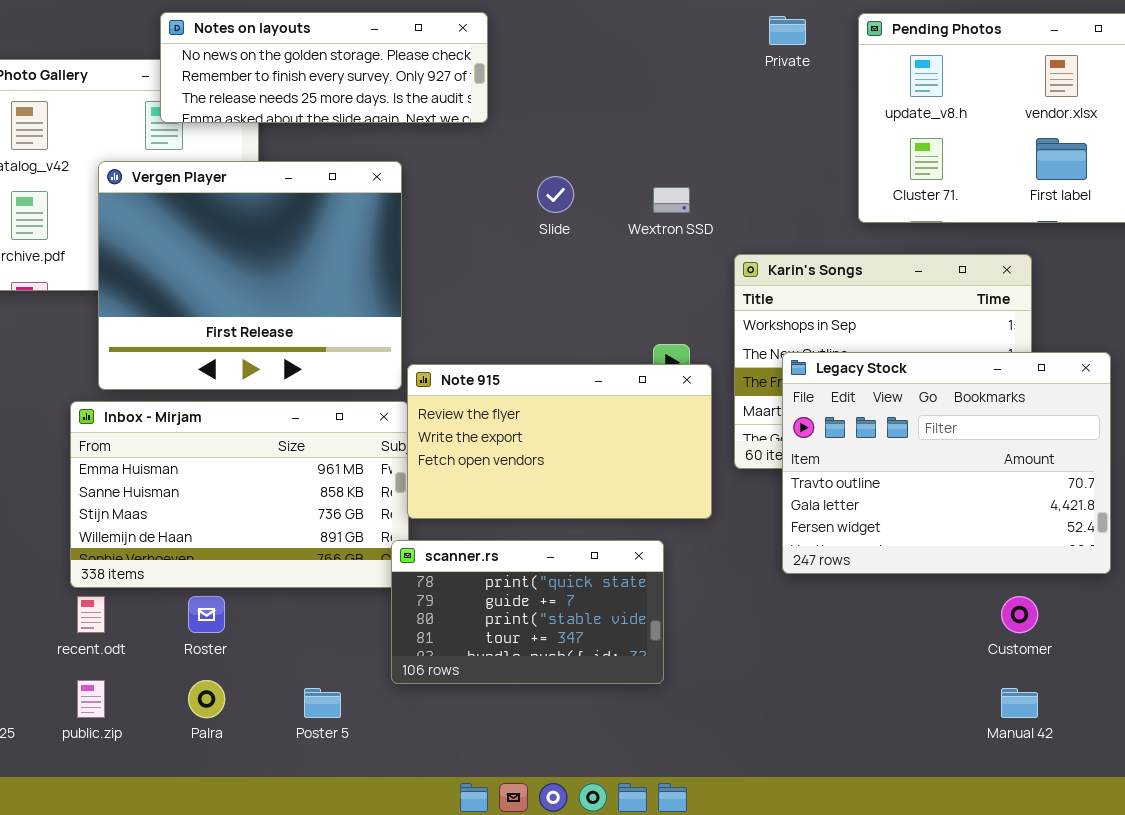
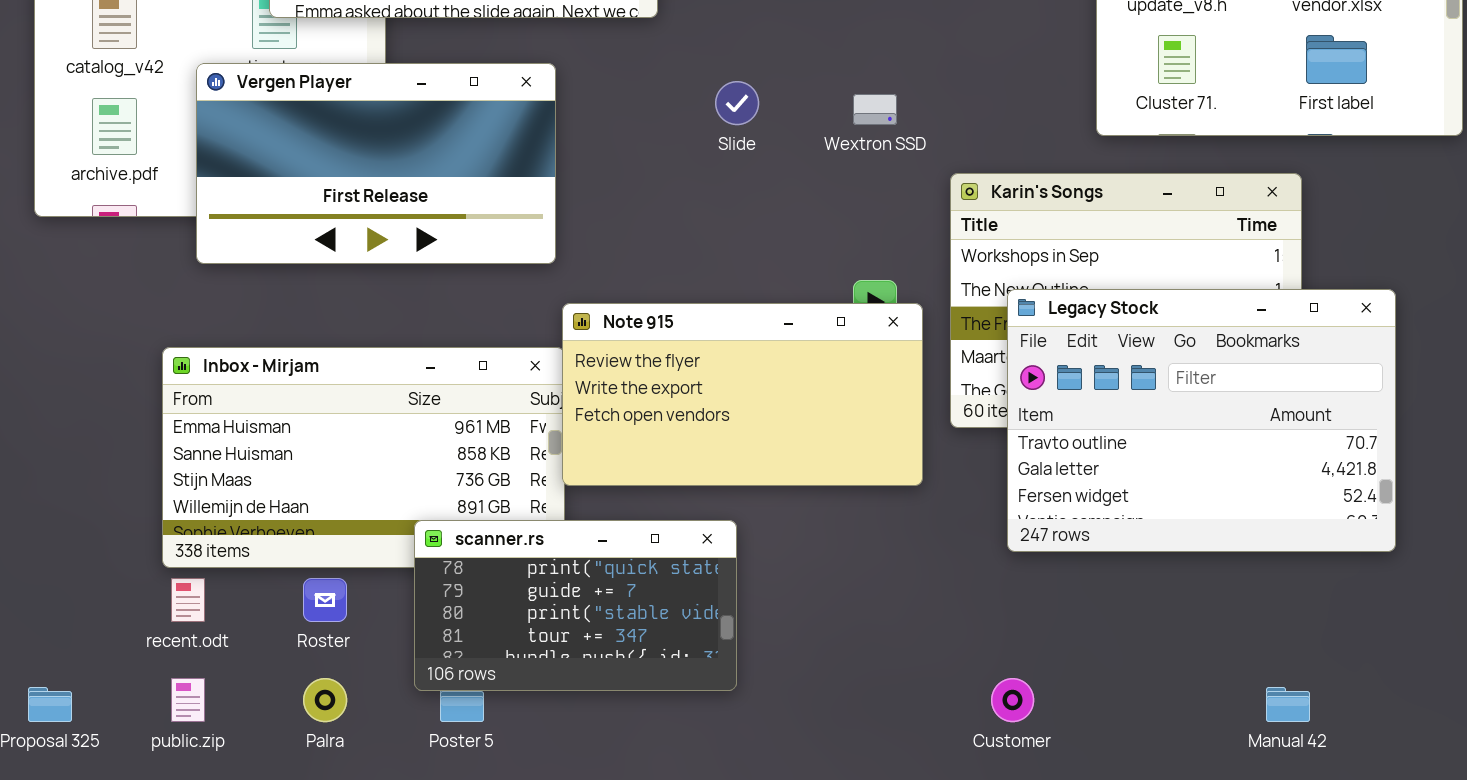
Vergen Player: [98,161,402,390] -> [196,63,556,264], resized
scanner.rs: [391,540,664,684] -> [414,520,737,691], moved
Customer: [1001,596,1038,633] -> [991,678,1034,722], moved

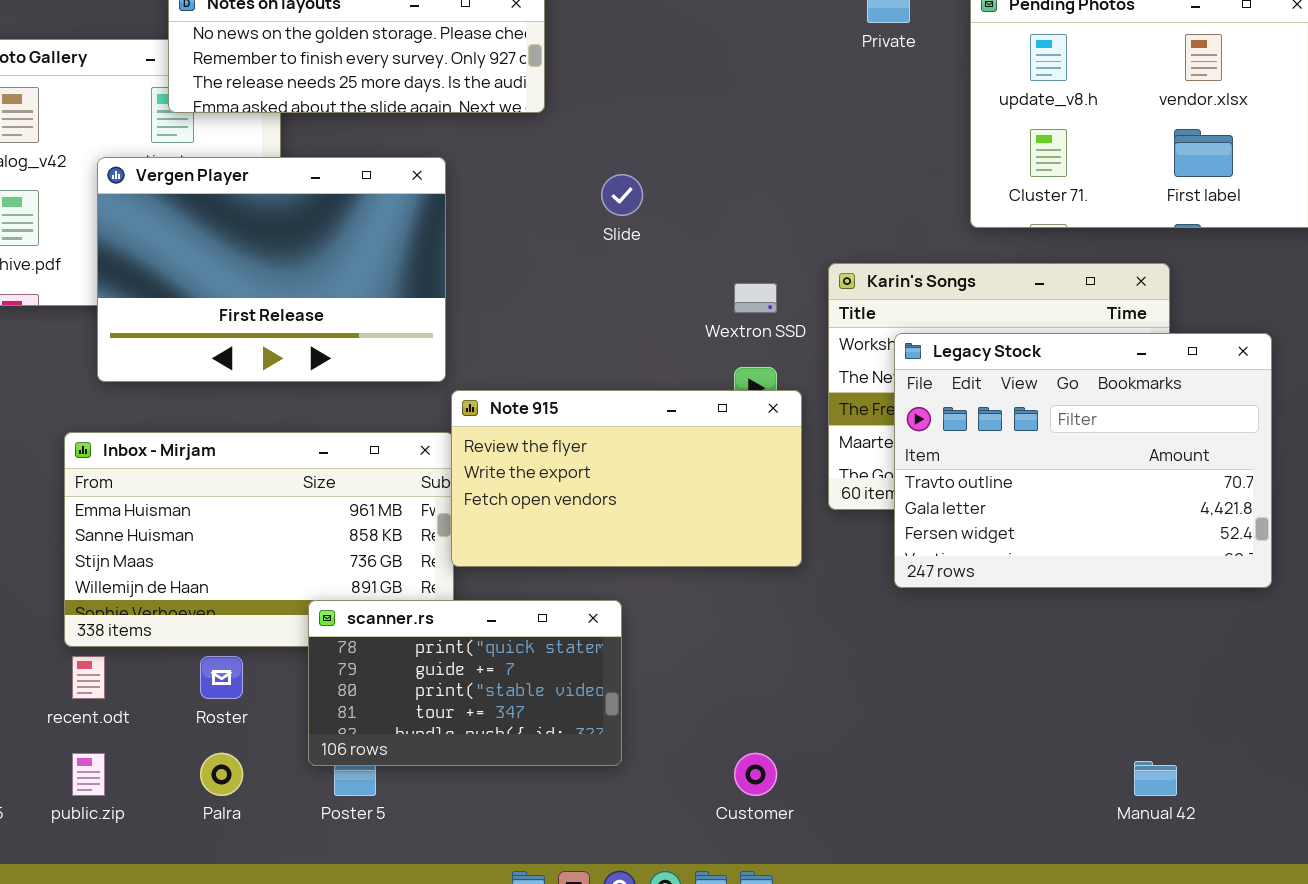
Vergen Player: [196,63,556,264] -> [97,157,446,382], resized
Wextron SSD: [853,94,897,125] -> [734,283,777,313], moved
Legacy Stock: [1007,289,1396,552] -> [894,333,1272,588], moved
Customer: [991,678,1034,722] -> [734,753,777,796], moved

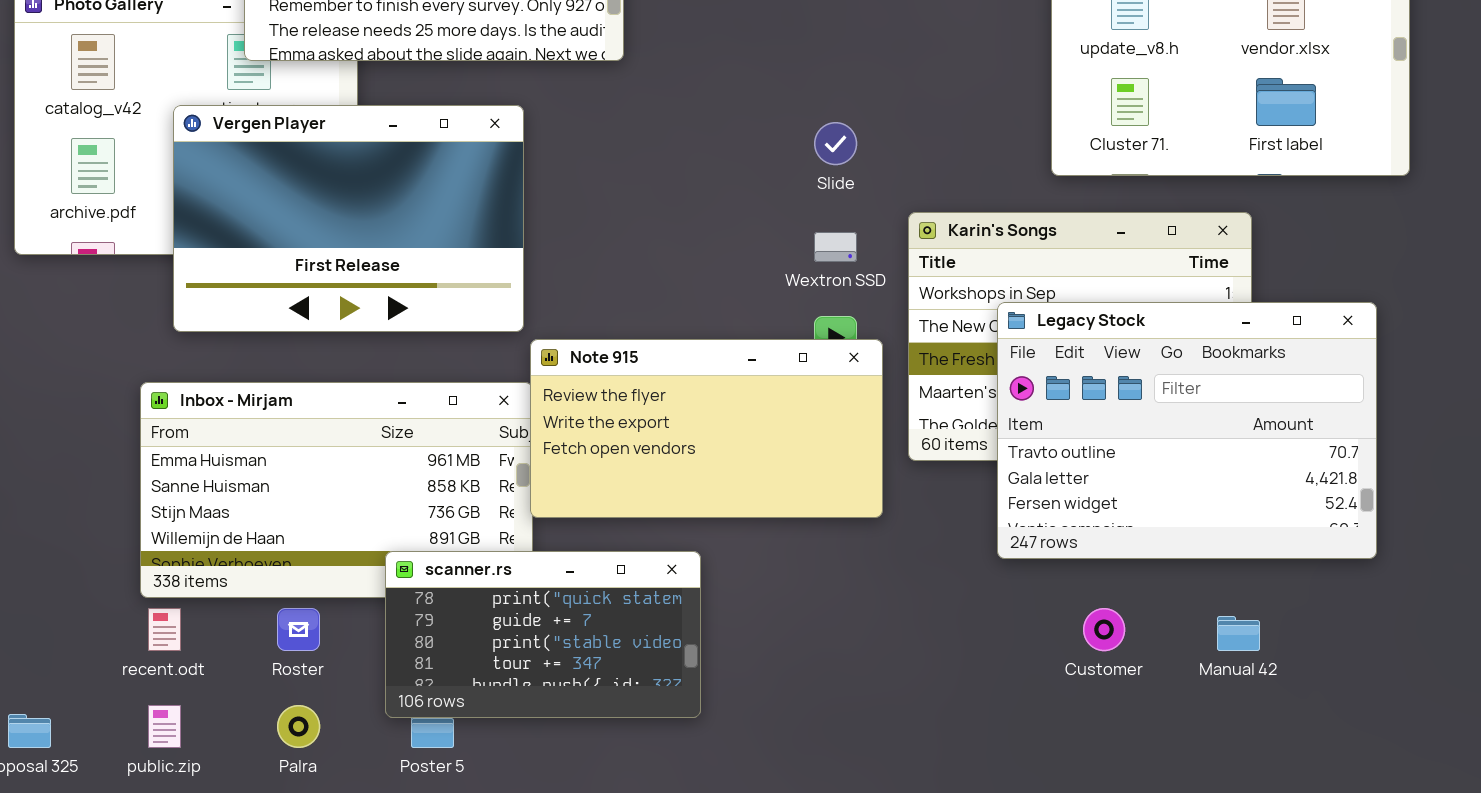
Slide: [601,174,643,216] -> [814,122,857,165], moved
Legacy Stock: [894,333,1272,588] -> [997,302,1377,559], moved
Customer: [734,753,777,796] -> [1083,608,1125,651], moved
Manual 42: [1134,761,1177,796] -> [1217,616,1260,651], moved

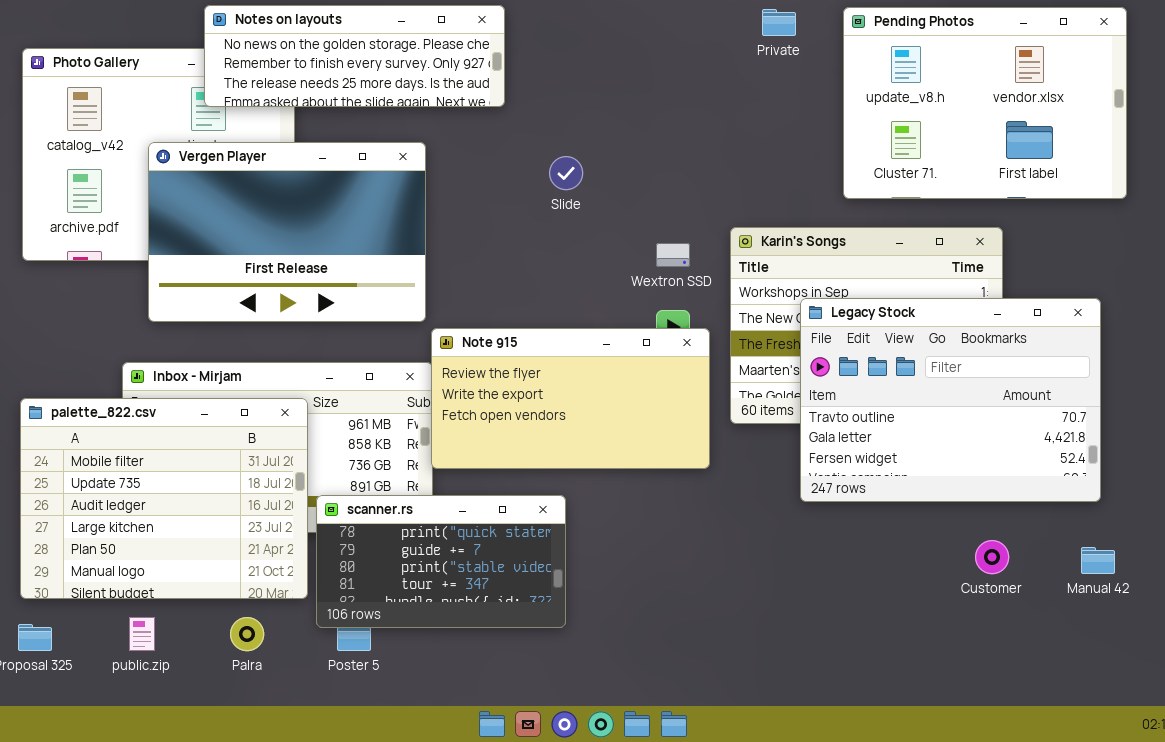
Slide: [814,122,857,165] -> [549,156,583,190], moved
palette_822.csv: none -> [20,398,308,599], opened
Customer: [1083,608,1125,651] -> [975,540,1009,574], moved
Manual 42: [1217,616,1260,651] -> [1081,547,1115,574], moved

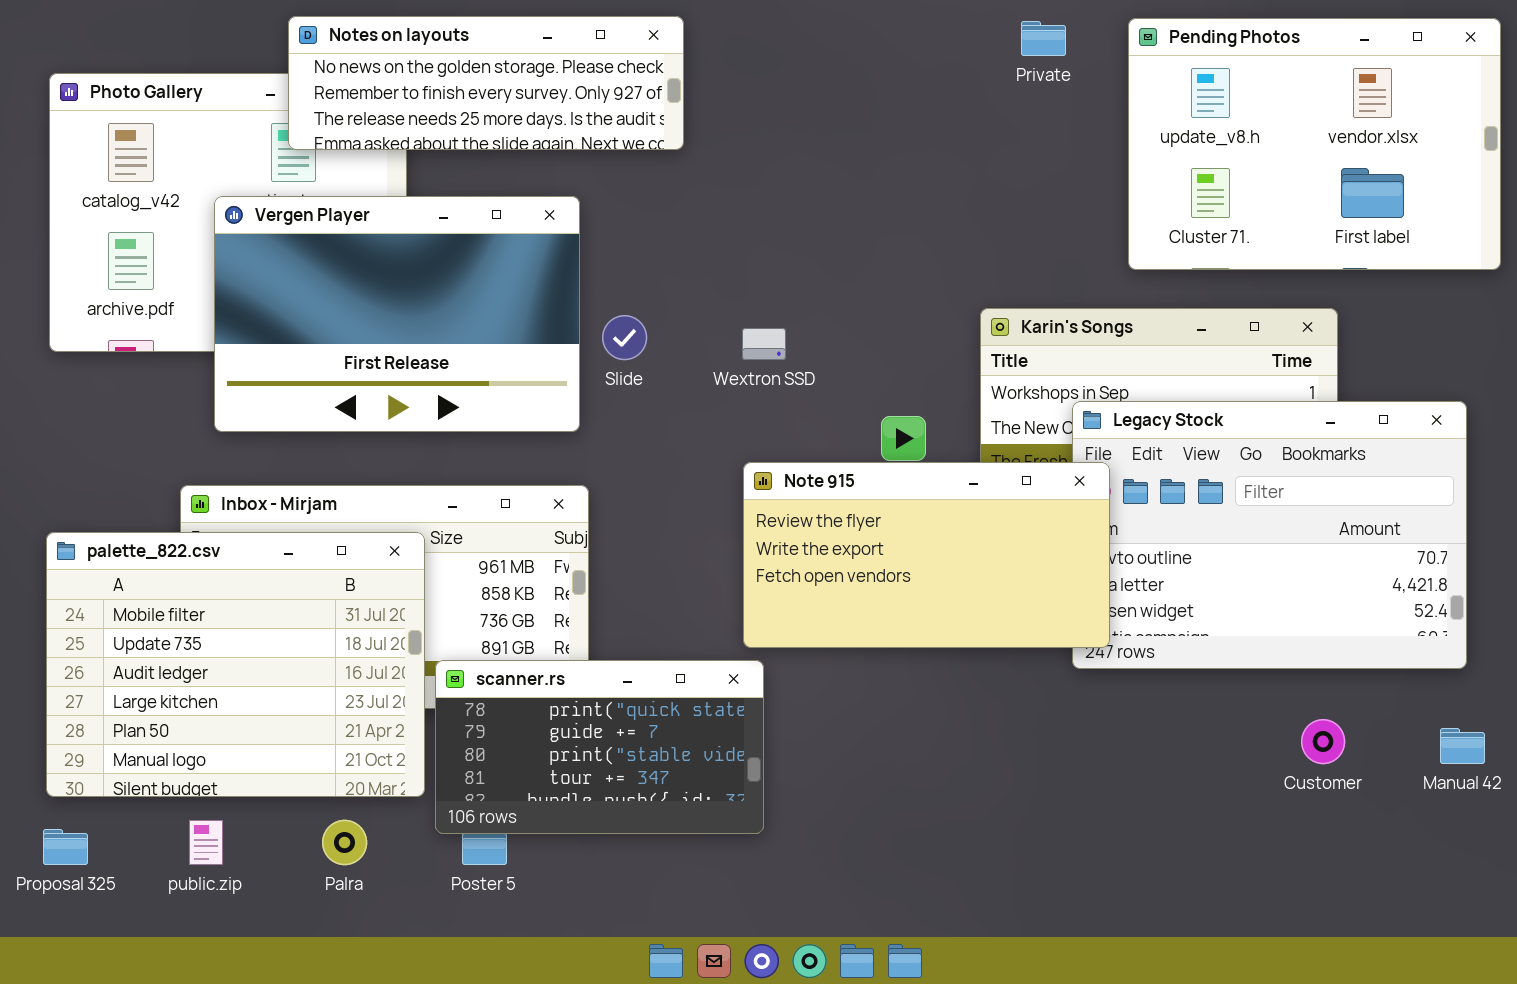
Slide: [549,156,583,190] -> [602,315,647,360], moved
Wextron SSD: [656,243,690,267] -> [742,328,786,360], moved
Note 915: [431,328,710,469] -> [743,462,1110,648], moved

